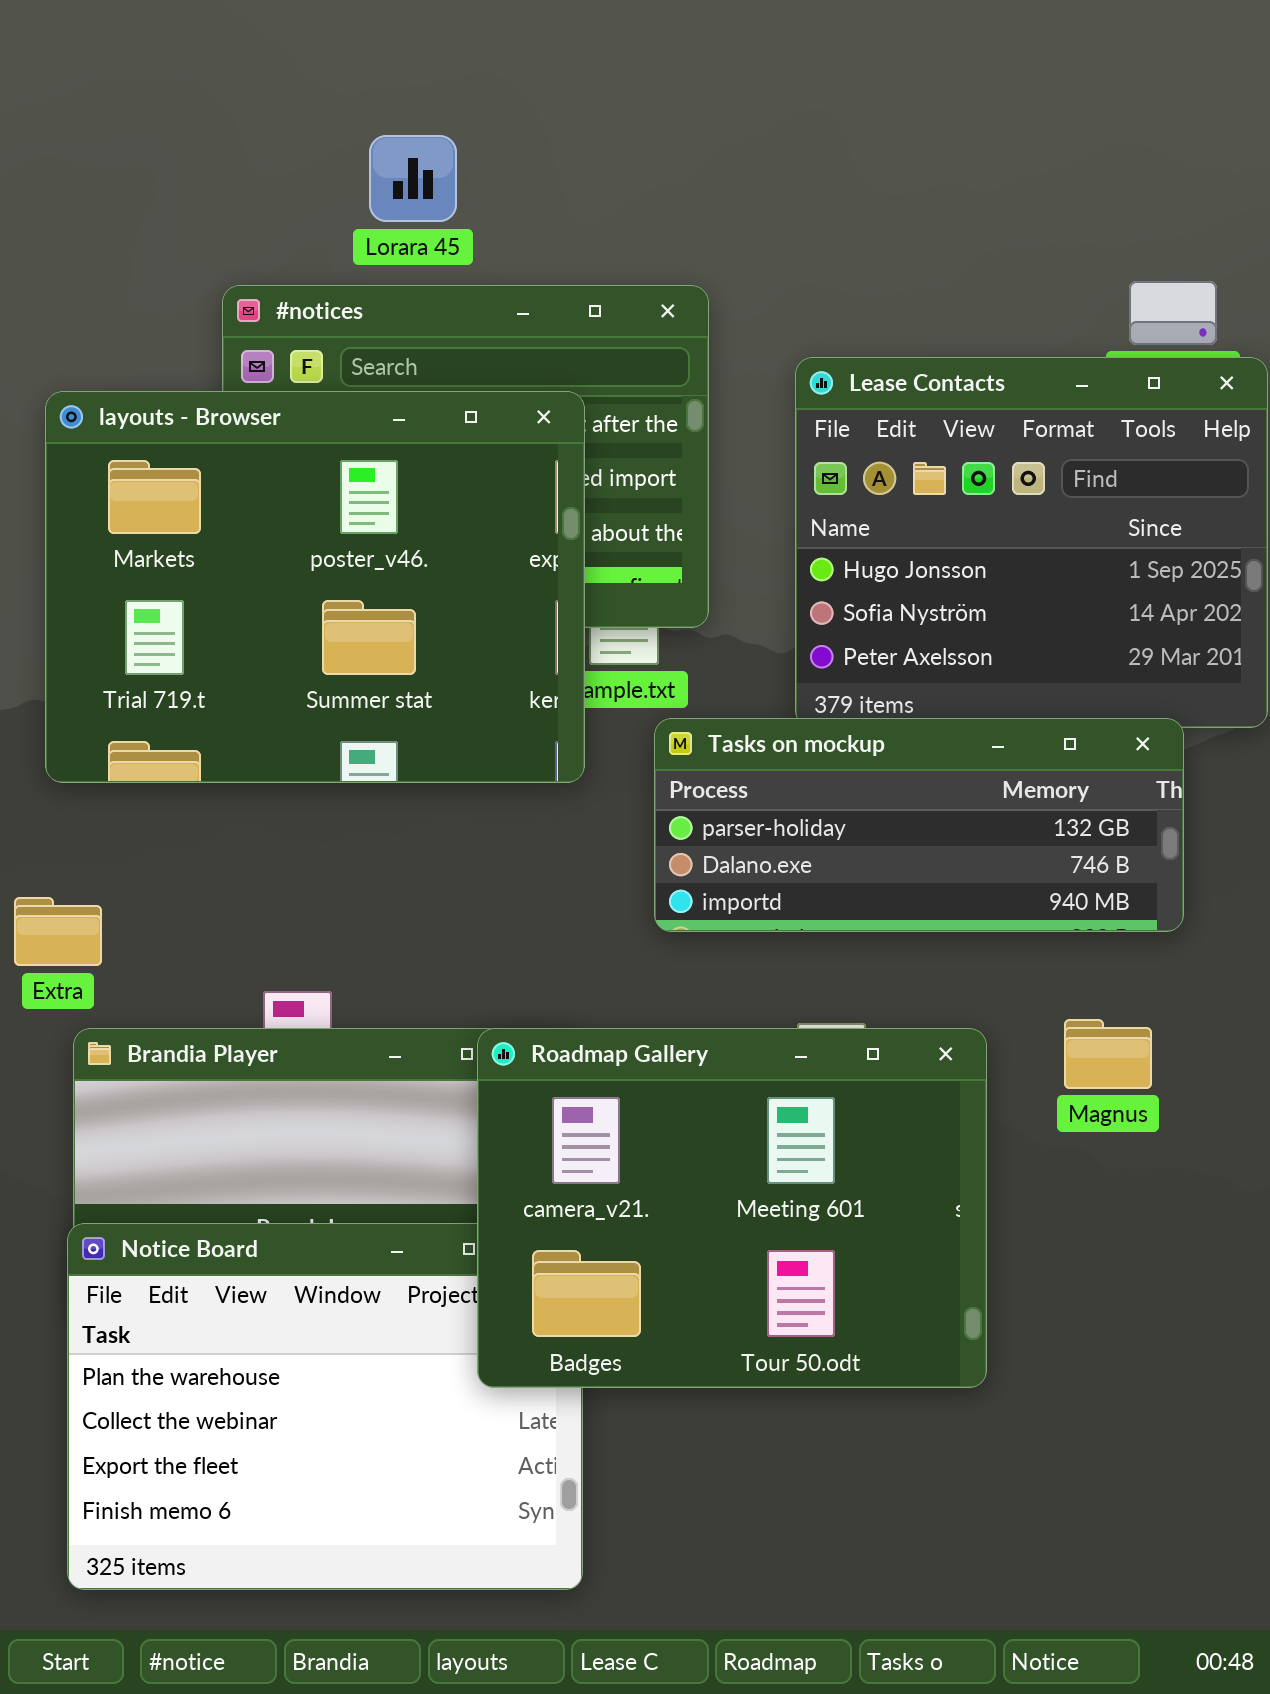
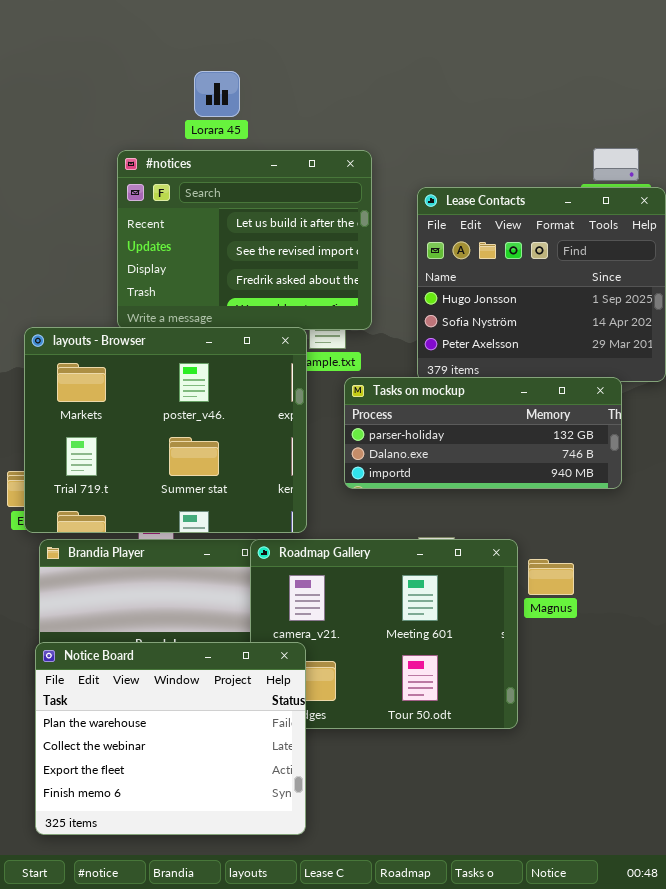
layouts - Browser: [45,391,585,783] -> [24,327,307,533], moved
Magnus: [1064,1019,1152,1089] -> [528,559,574,595], moved
Notice Board: [67,1223,583,1590] -> [35,642,306,835], raised

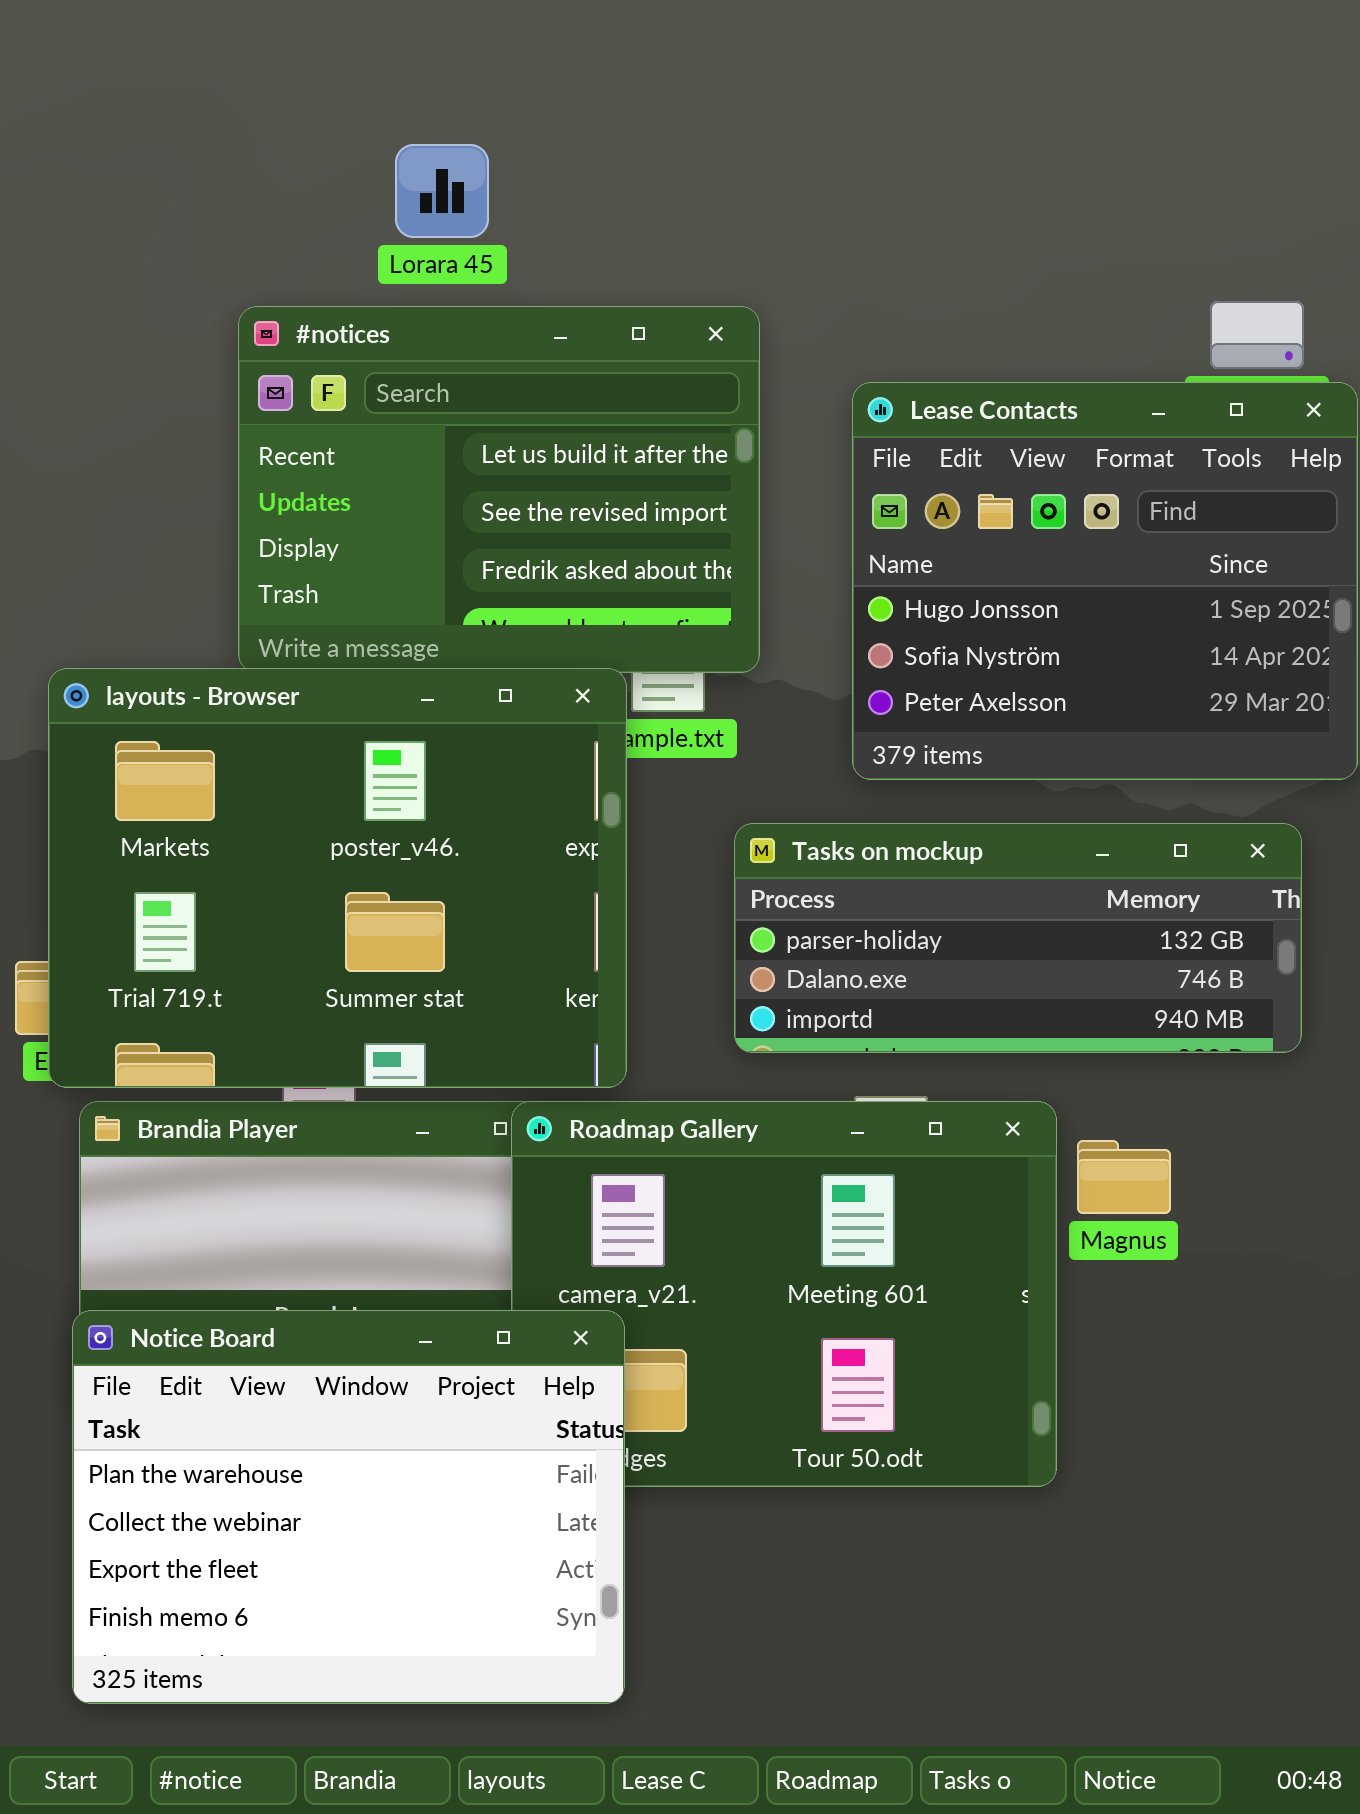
Tasks on mockup: [344,377,622,489] -> [734,823,1302,1053], moved

